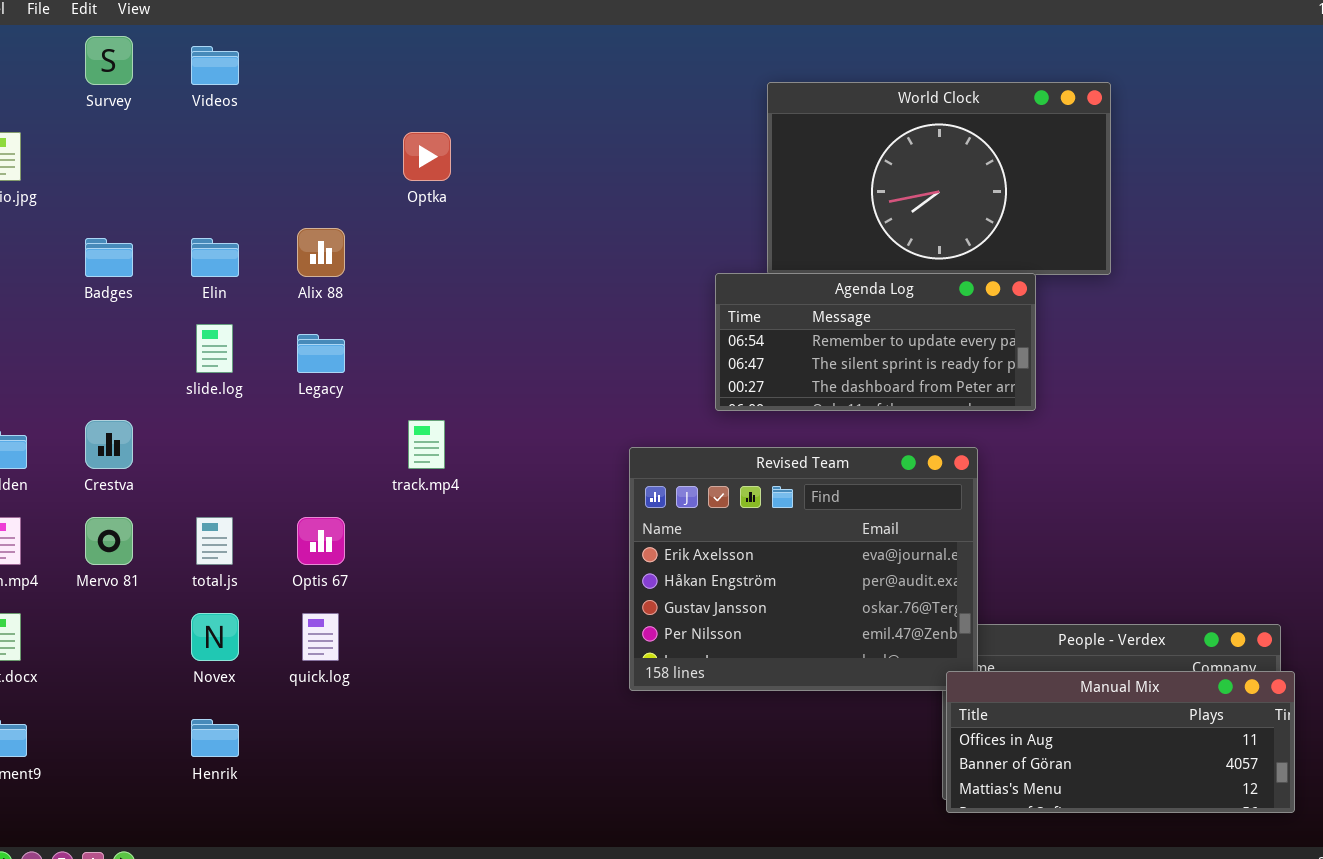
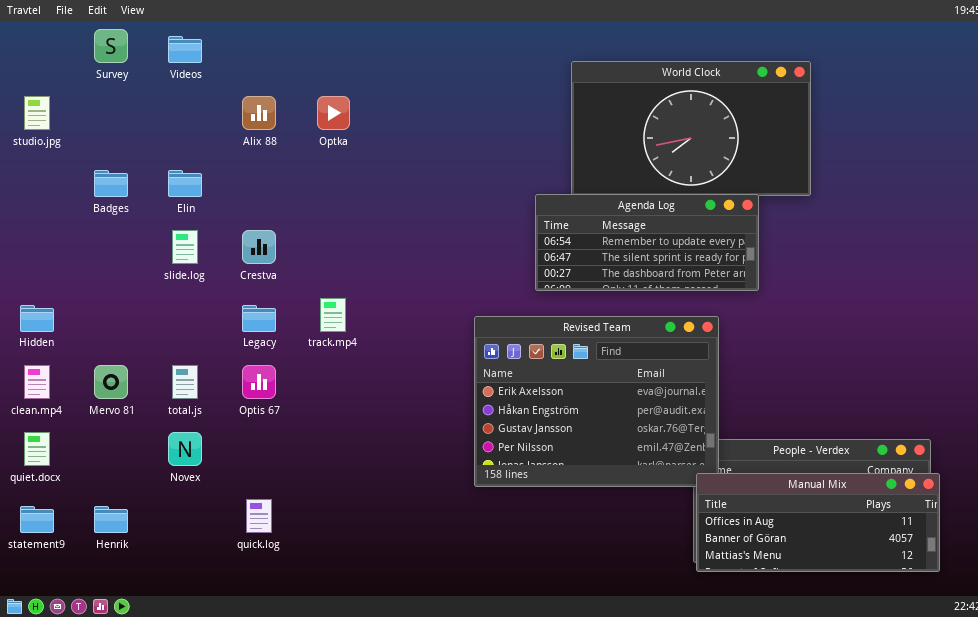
Alix 88: [297,228,345,277] -> [242,96,276,130], moved
Legacy: [297,334,345,373] -> [242,305,276,332], moved
Crestva: [85,420,133,469] -> [242,230,276,264], moved
quick.log: [302,613,339,661] -> [246,499,272,533], moved
Henrik: [191,719,239,757] -> [94,506,128,533], moved

